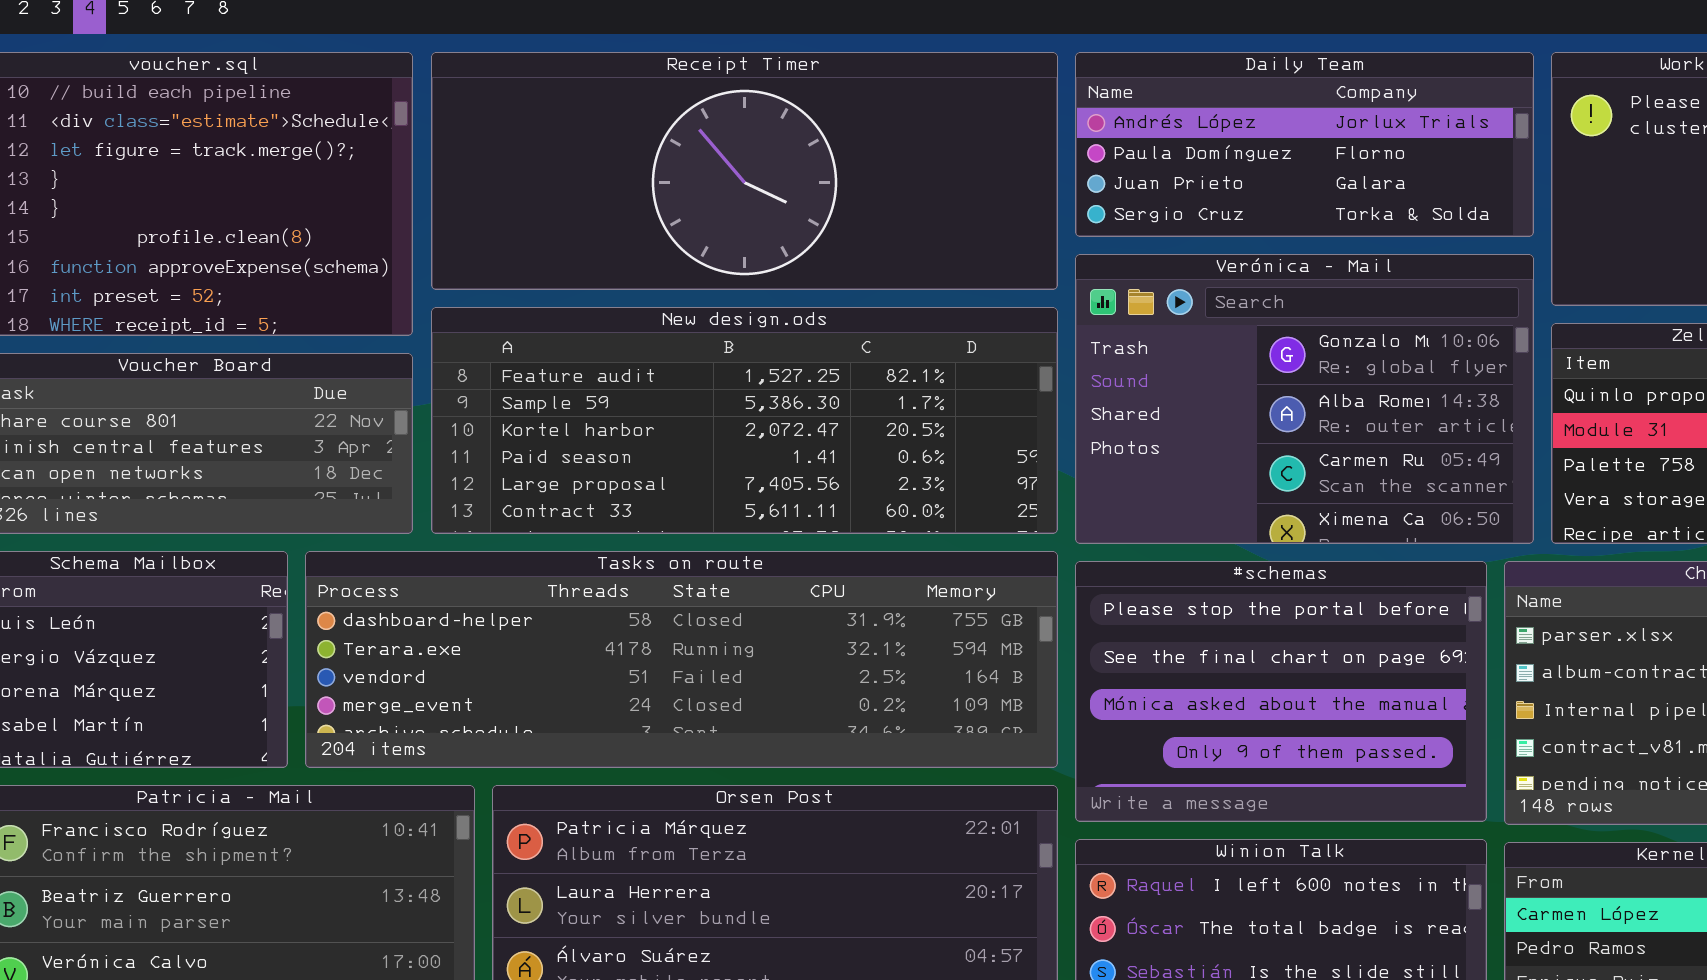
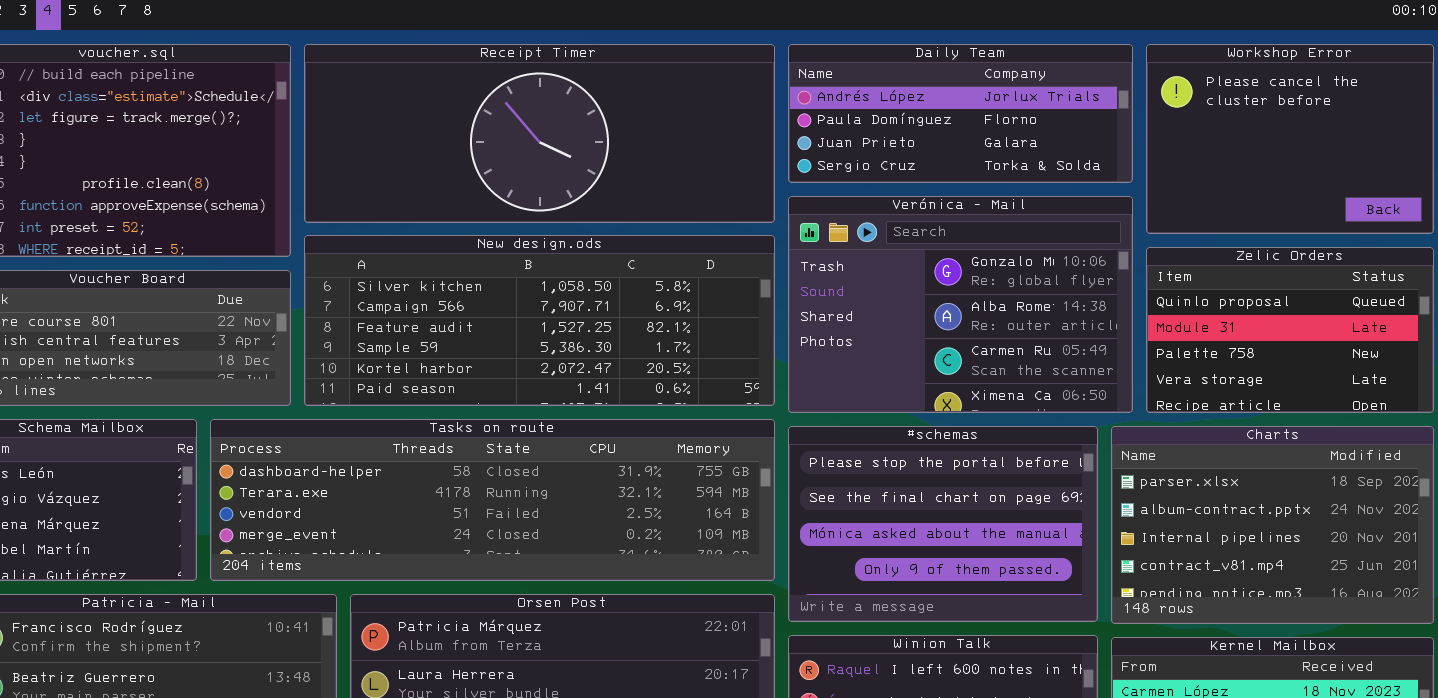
New design.ods: [431,307,1058,534] -> [304,235,775,406], scrolled up 2 rows

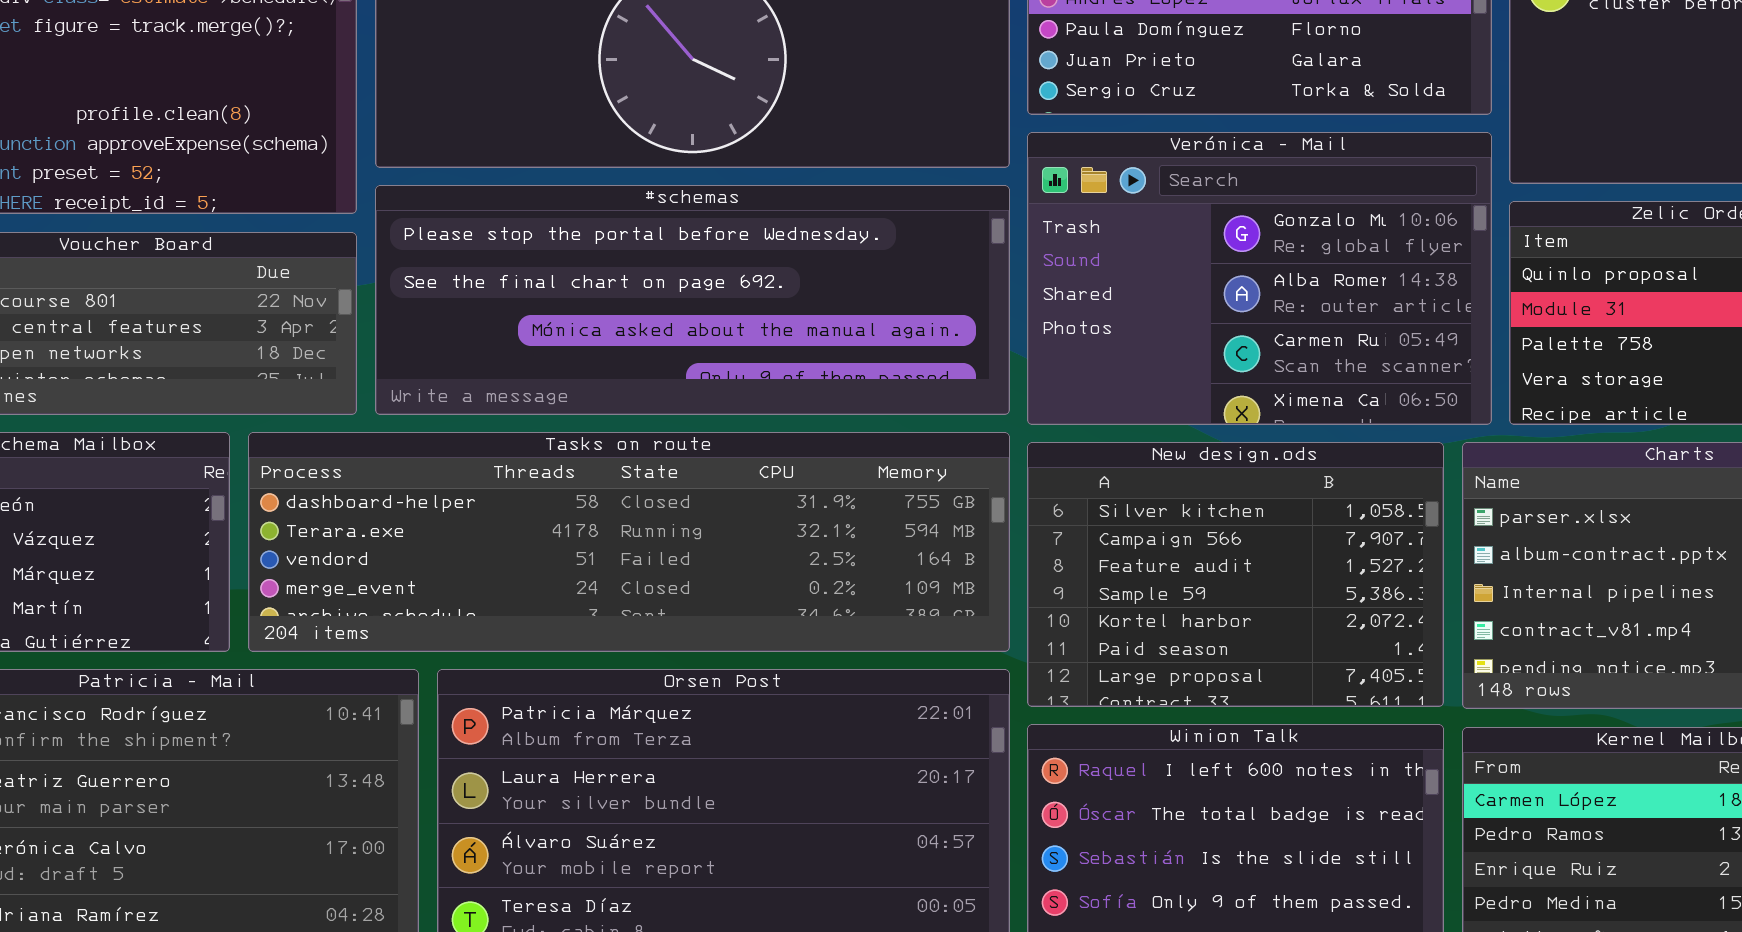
New design.ods: [304,235,775,406] -> [1027,442,1444,707], moved, resized
#schemas: [788,426,1098,622] -> [375,185,1010,415], moved, resized

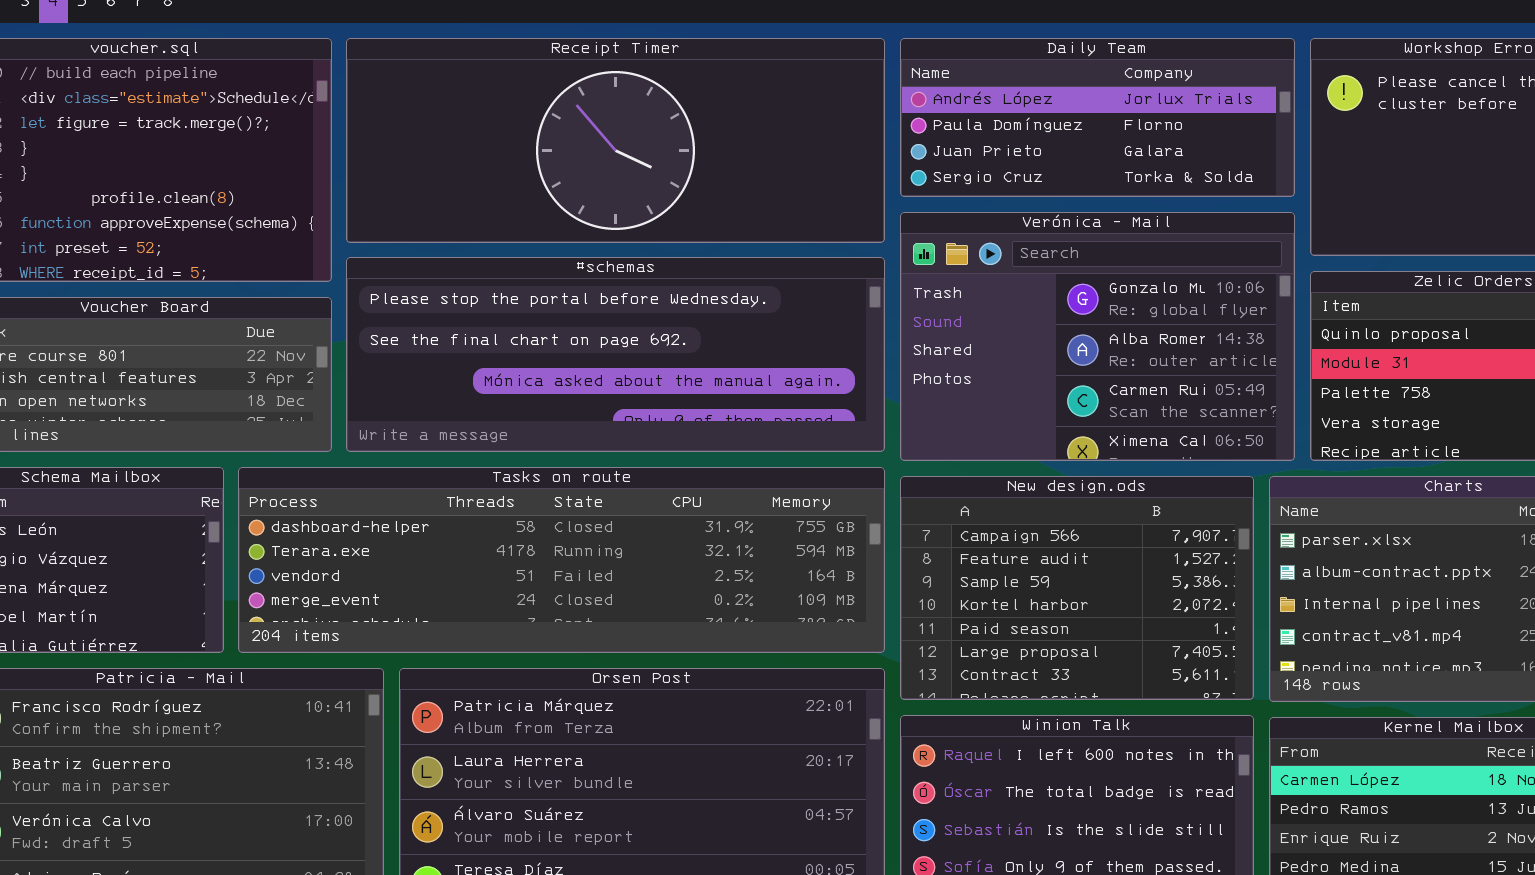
New design.ods: [1027,442,1444,707] -> [900,476,1254,700], scrolled down 1 row

